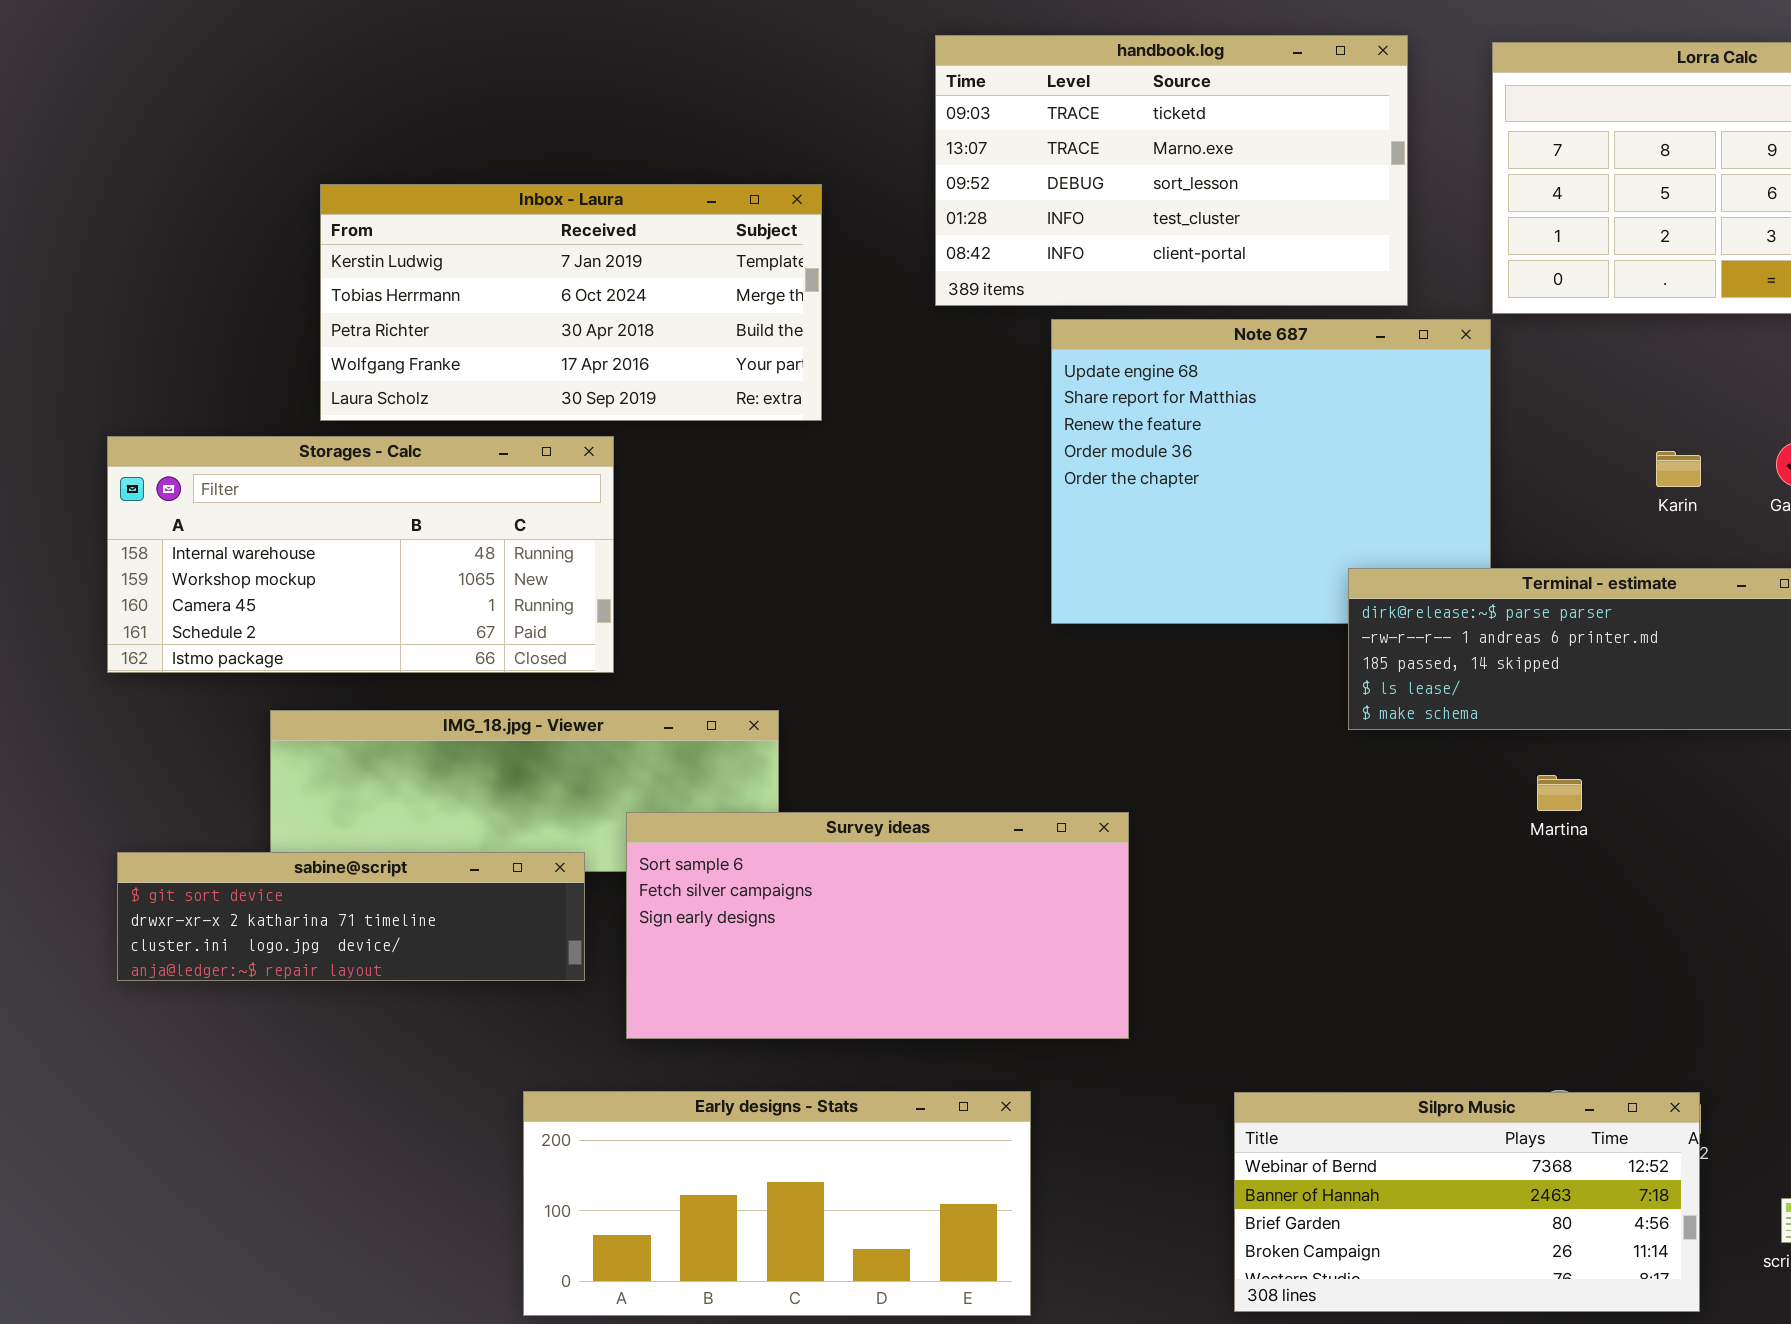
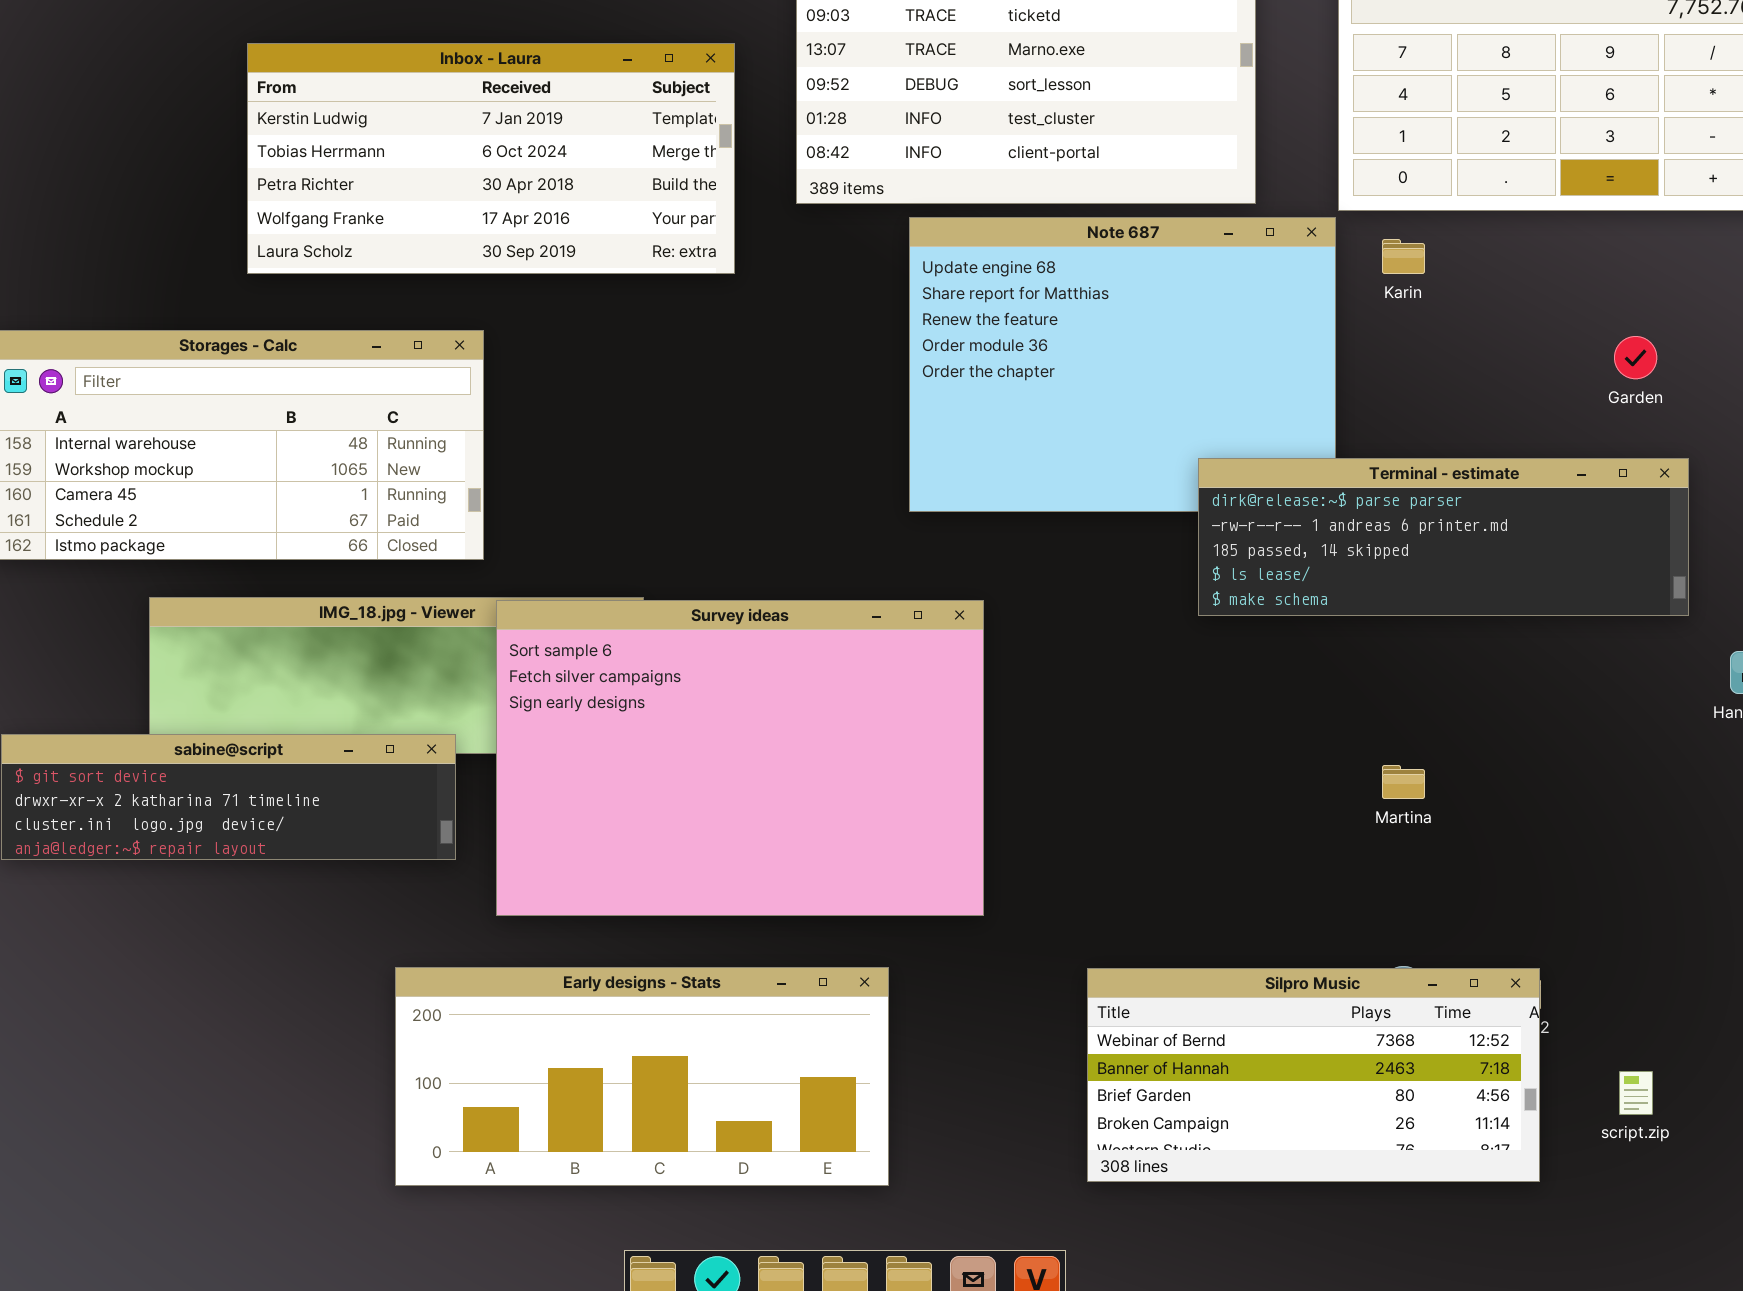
Inbox - Laura: [320,184,822,421] -> [247,43,735,274], moved
Karin: [1656,451,1701,487] -> [1382,239,1425,274], moved
Martina: [1537,775,1582,811] -> [1382,765,1425,799], moved
Survey ideas: [626,812,1129,1039] -> [496,600,984,916], resized

